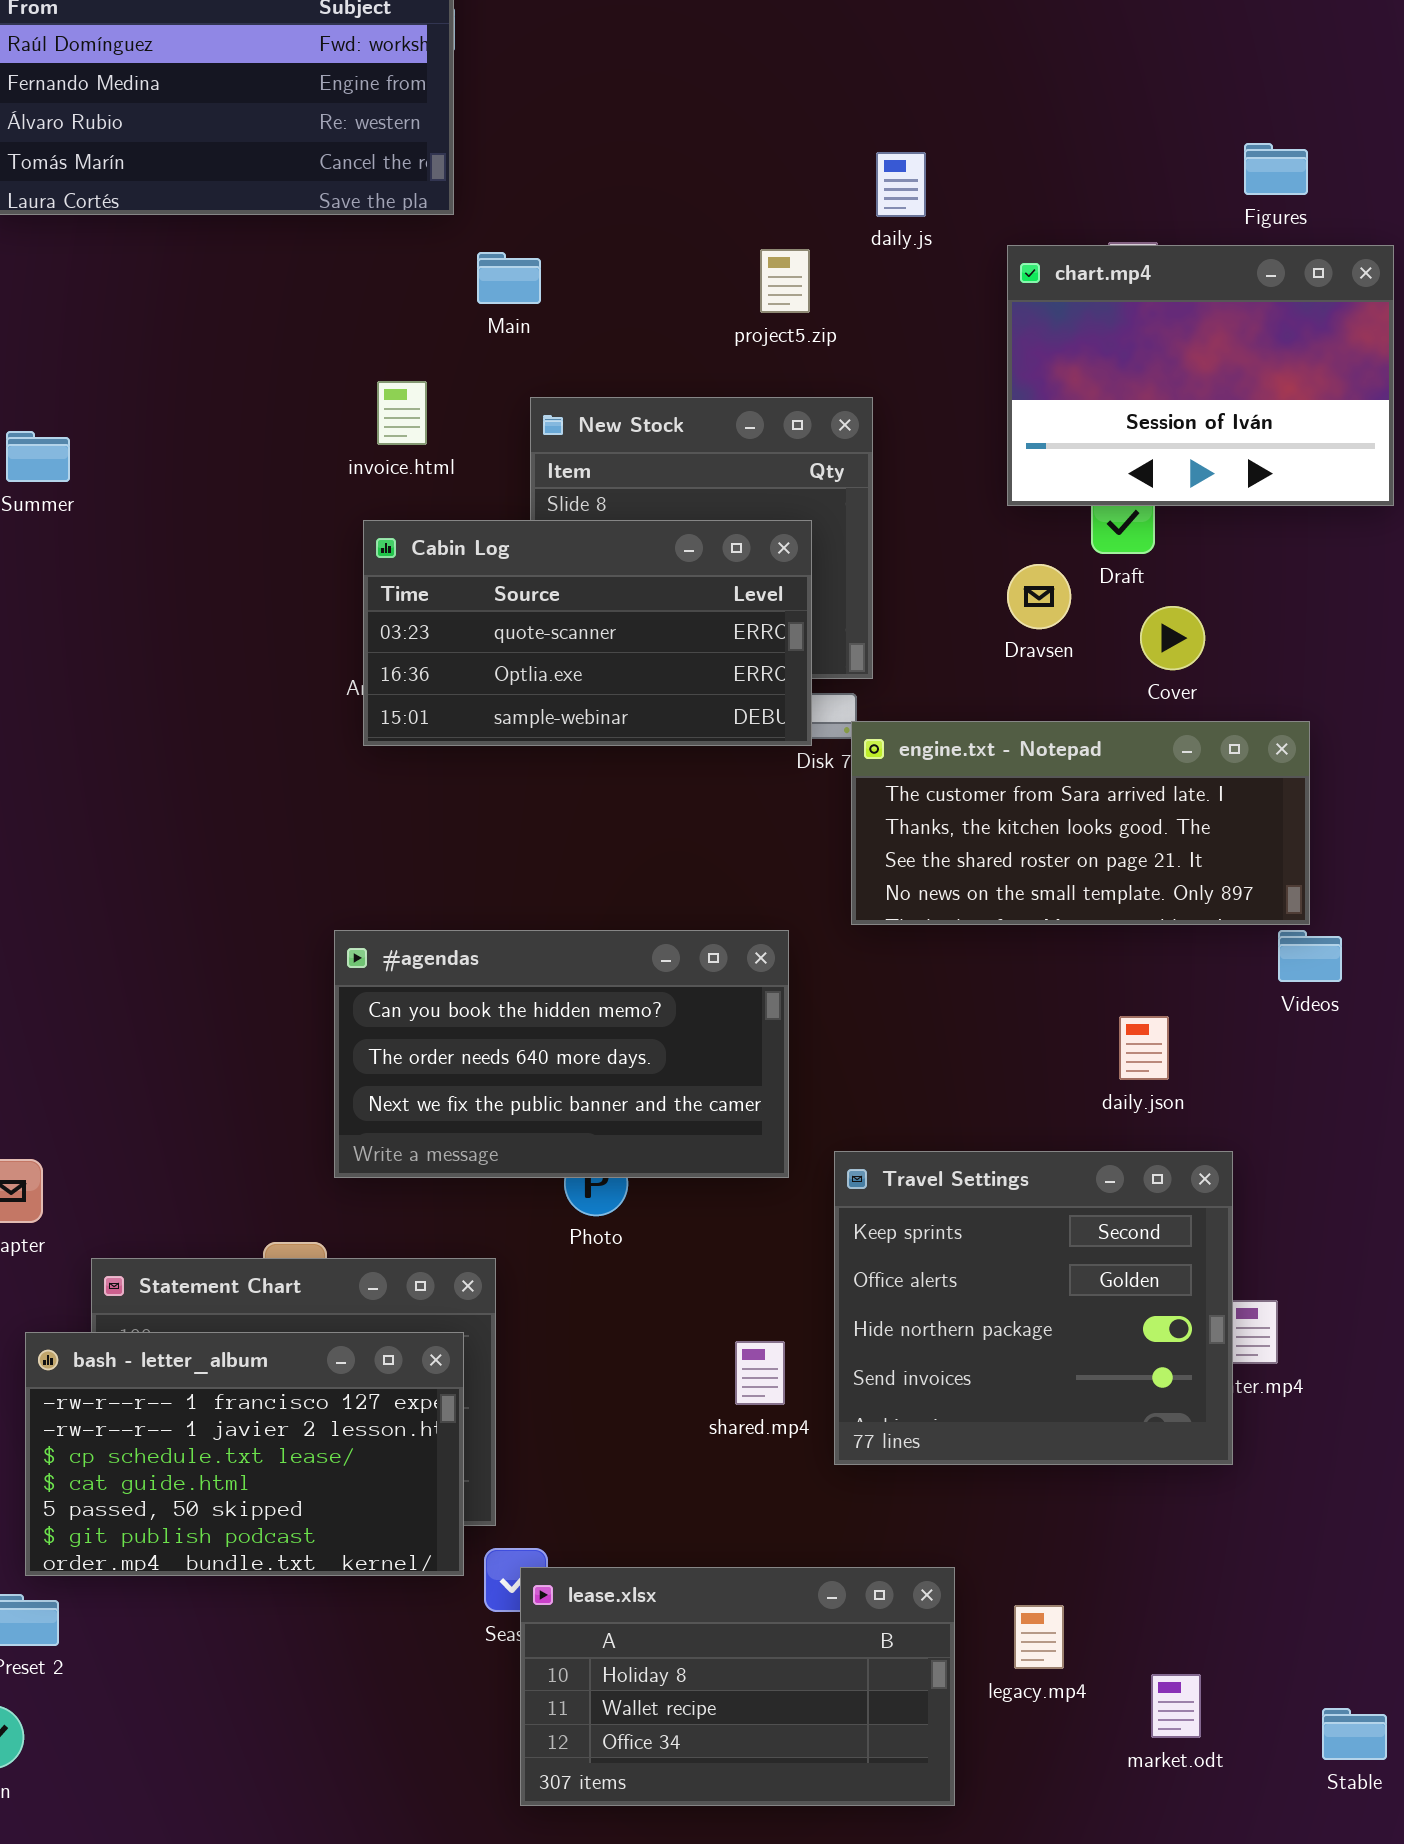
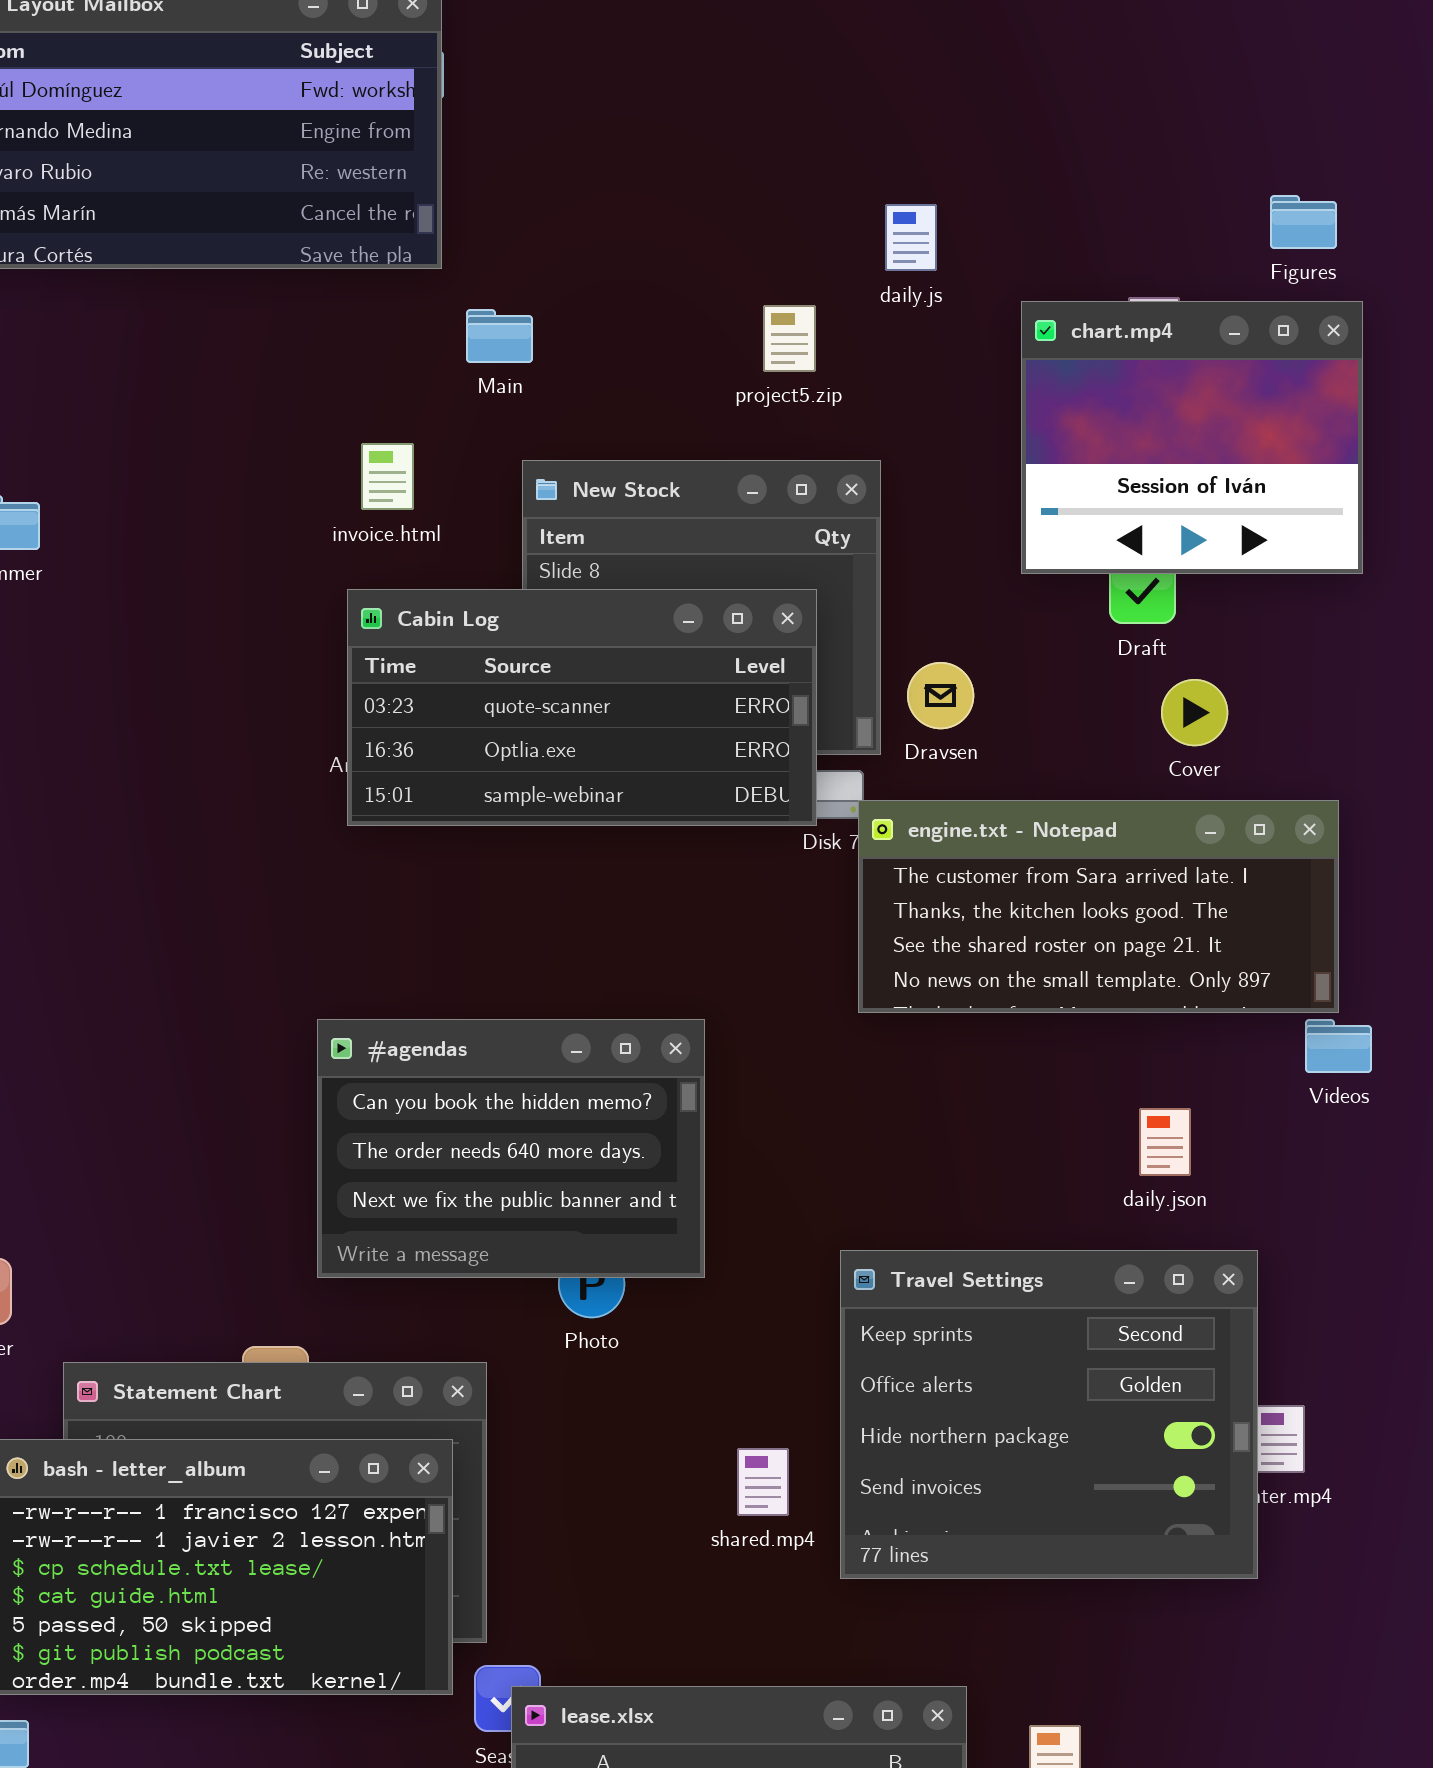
chart.mp4: [1007,245,1394,506] -> [1021,301,1363,574], resized
Dravsen: [1007,564,1071,629] -> [907,662,974,729], moved
#agendas: [334,930,789,1178] -> [317,1019,705,1278], resized

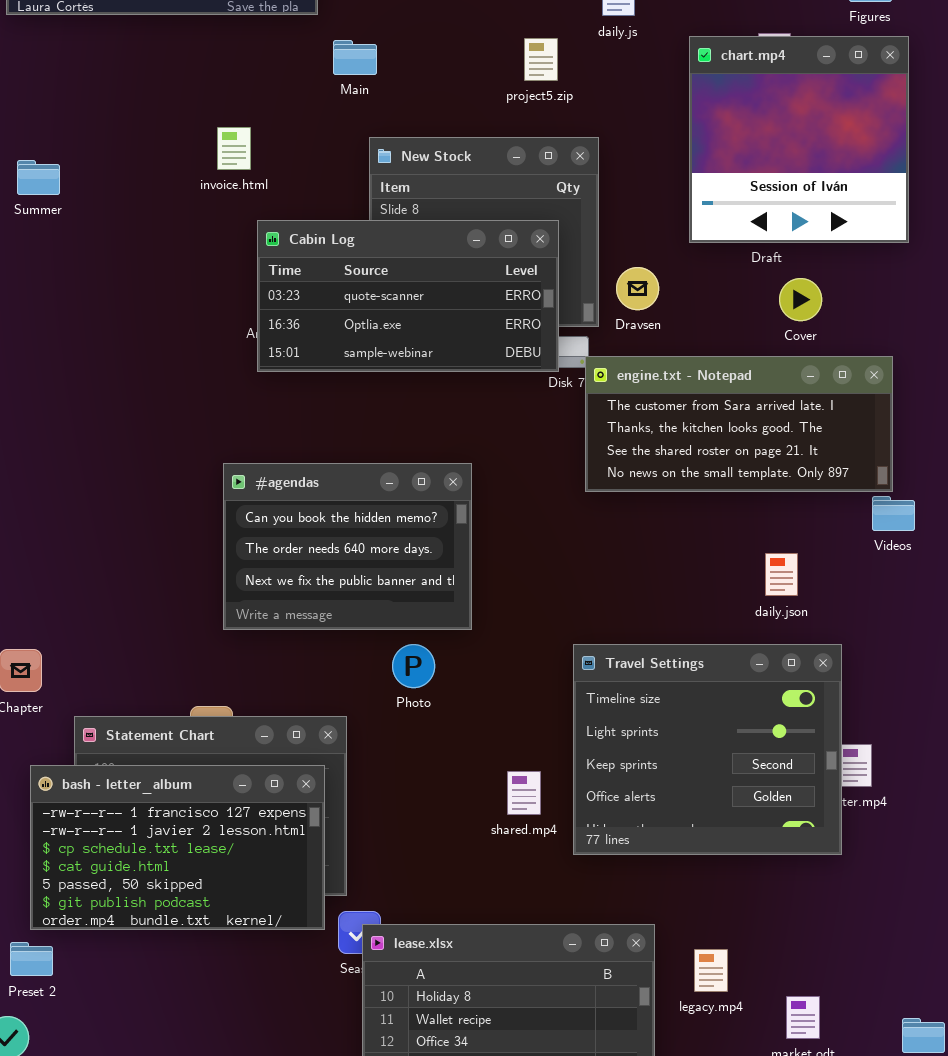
chart.mp4: [1021,301,1363,574] -> [689,36,909,243], resized
invoice.html: [361,443,414,510] -> [217,127,251,170], moved
#agendas: [317,1019,705,1278] -> [223,463,472,630], moved
Travel Settings: [840,1250,1258,1579] -> [573,644,842,855], scrolled up 2 rows

